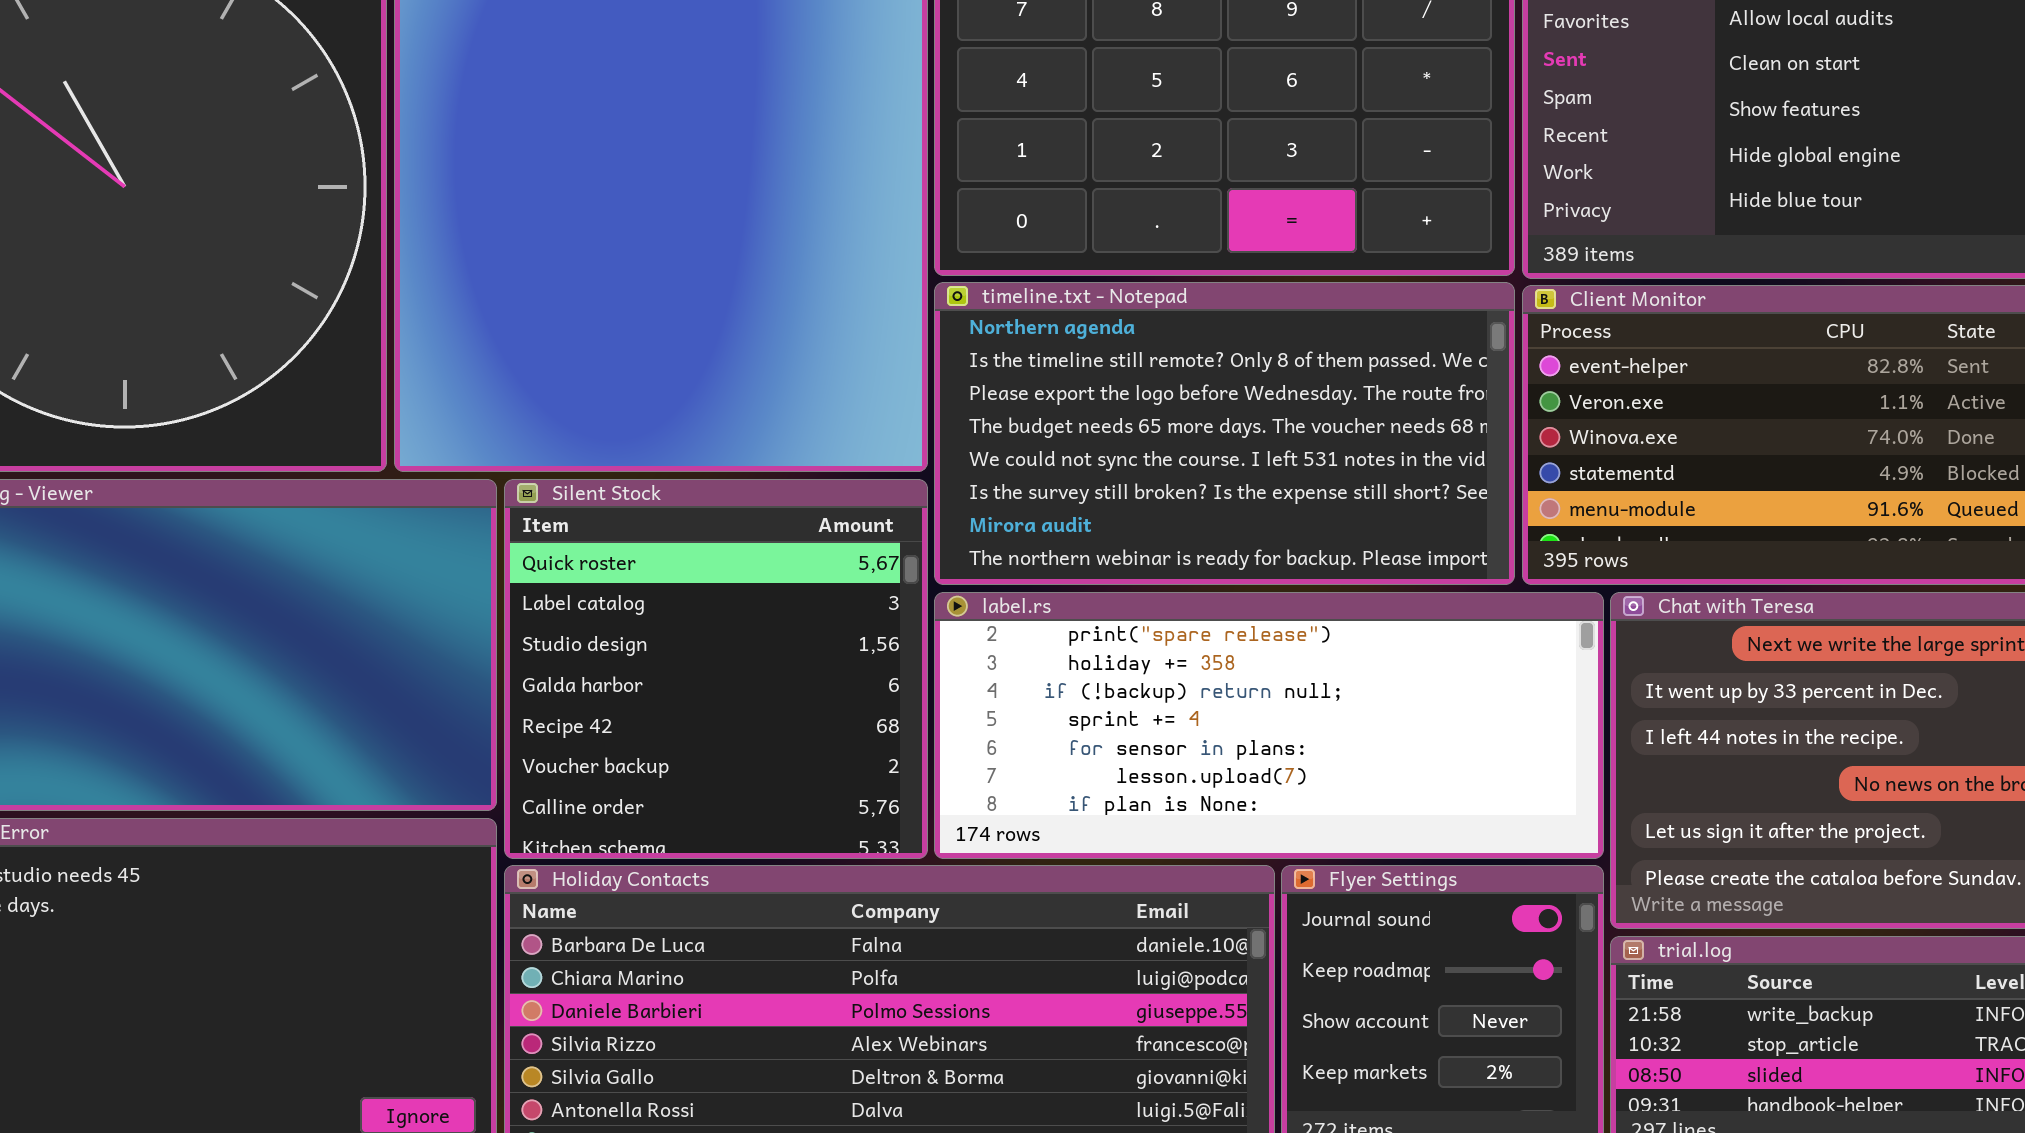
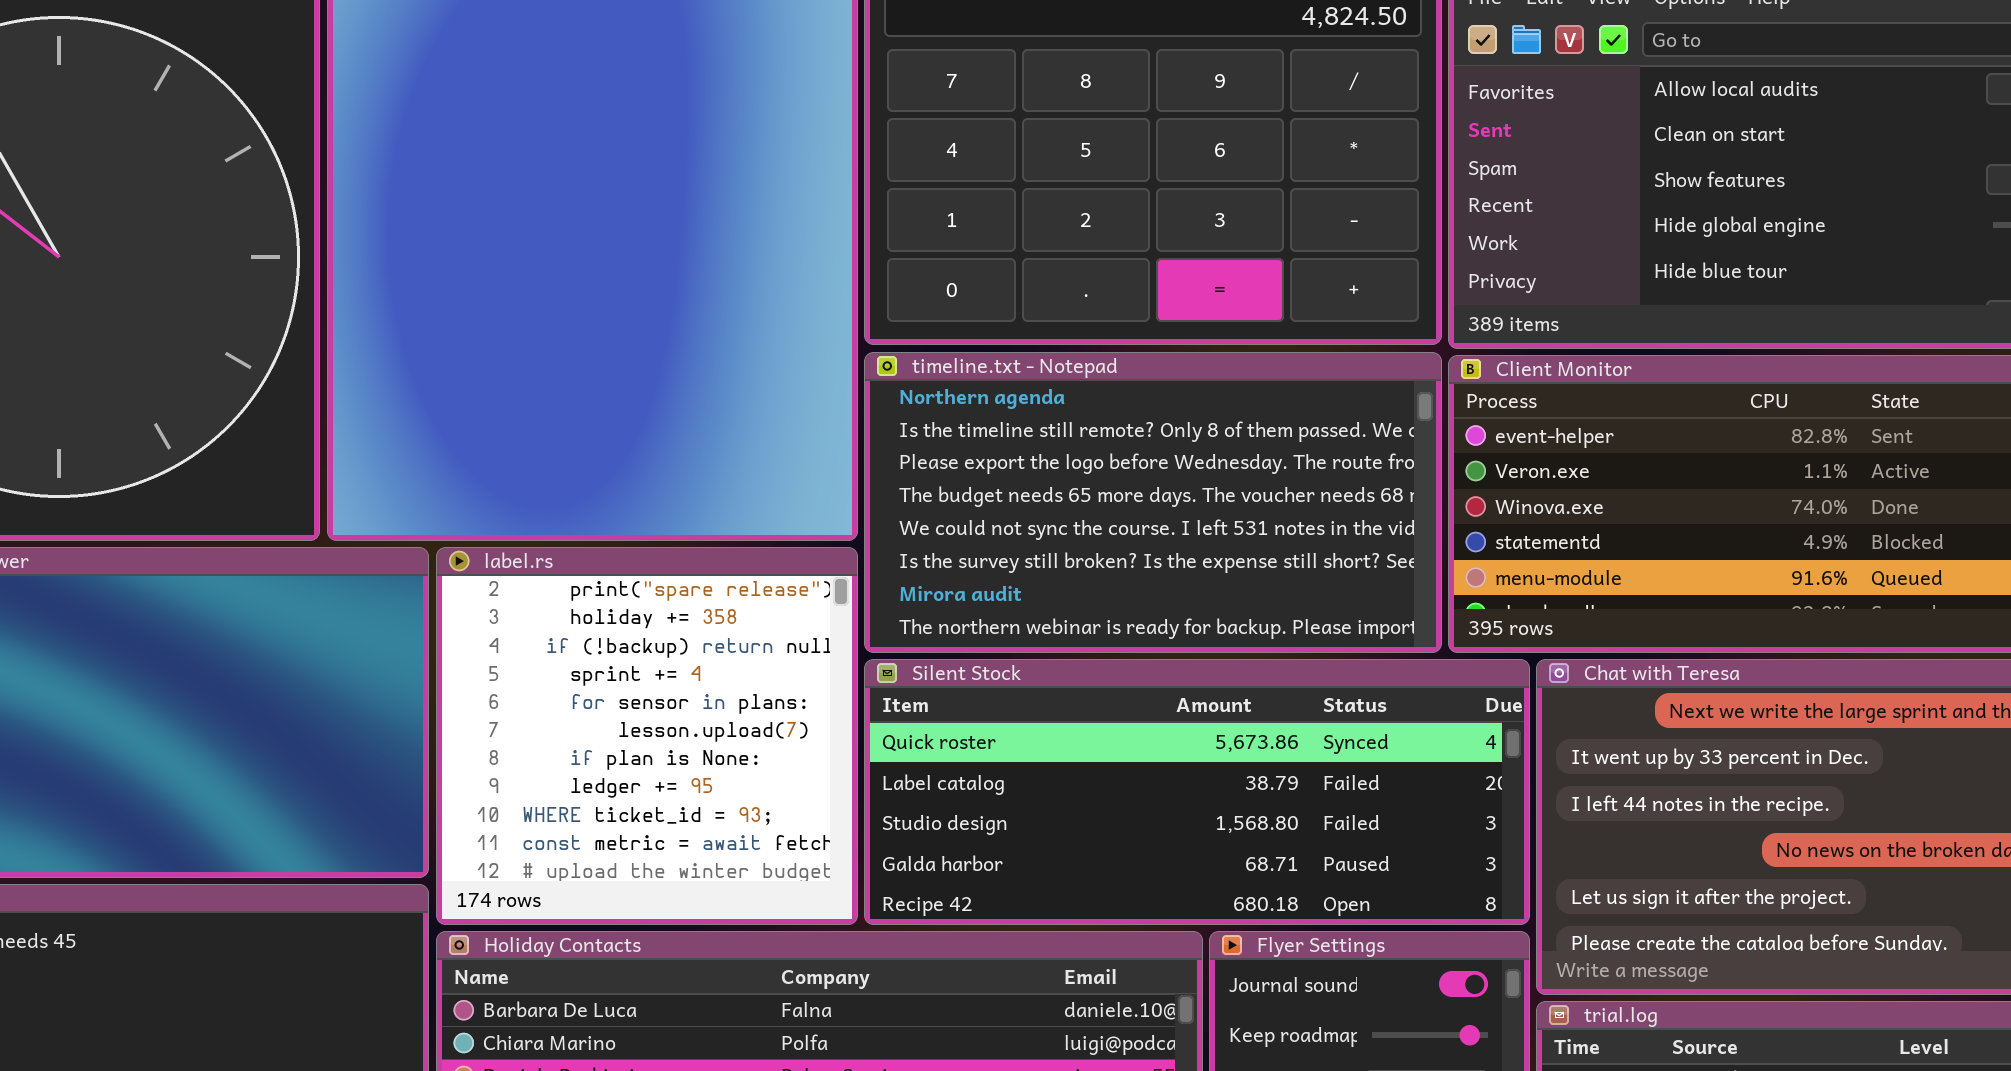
Silent Stock: [504,479,928,859] -> [864,659,1530,925], moved, resized
label.rs: [934,592,1604,859] -> [436,547,858,925], moved, resized

